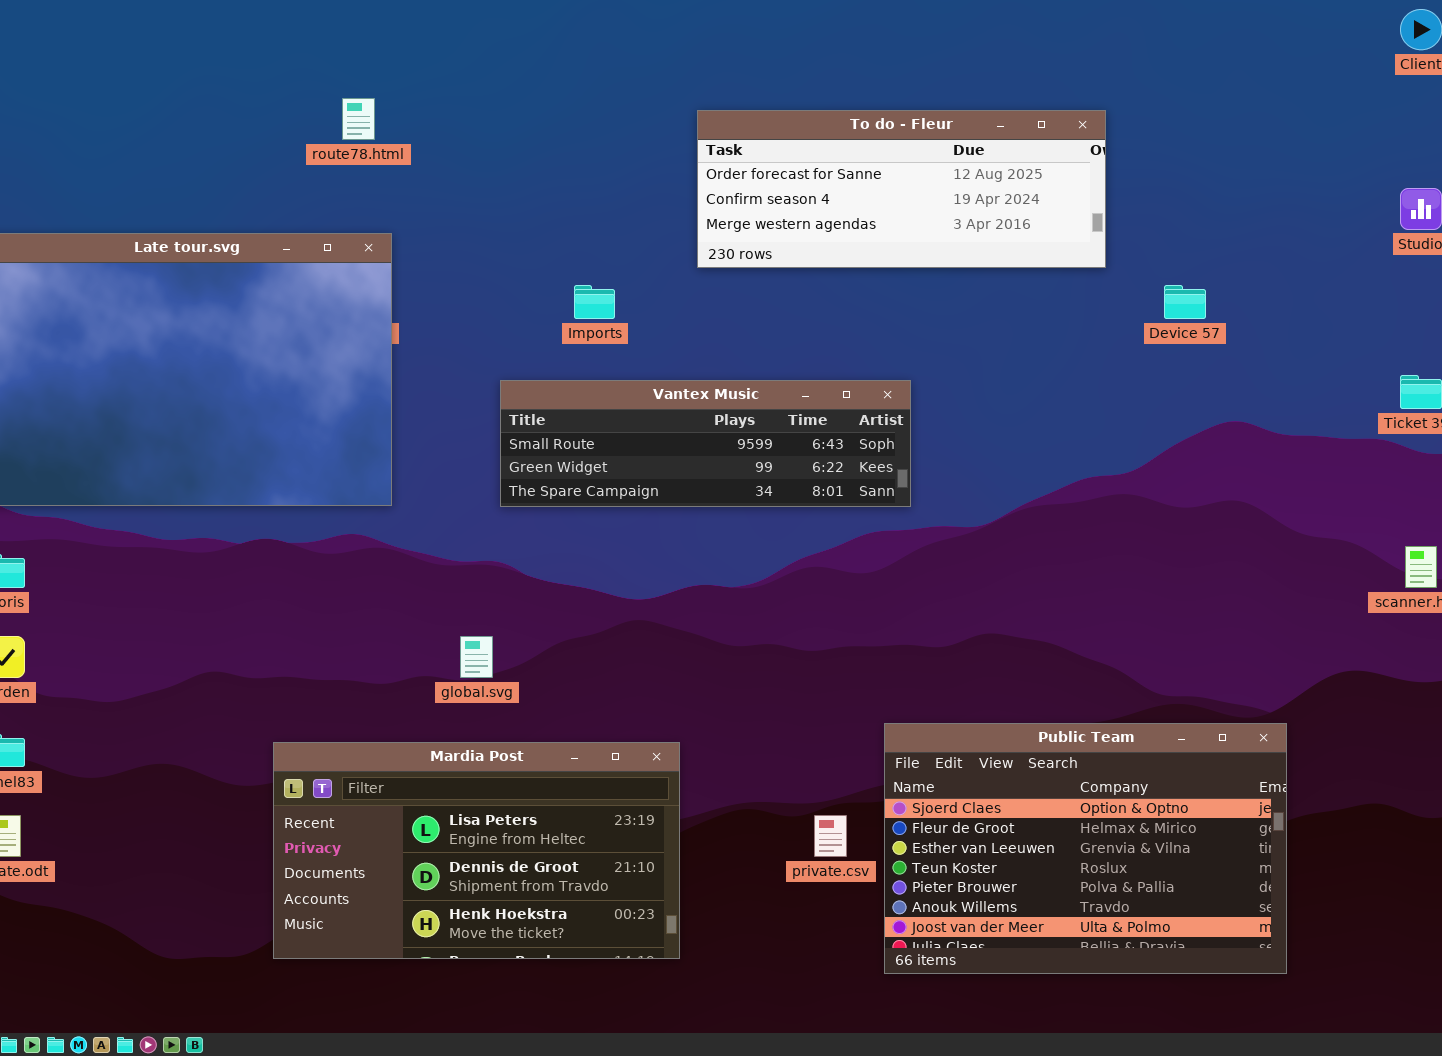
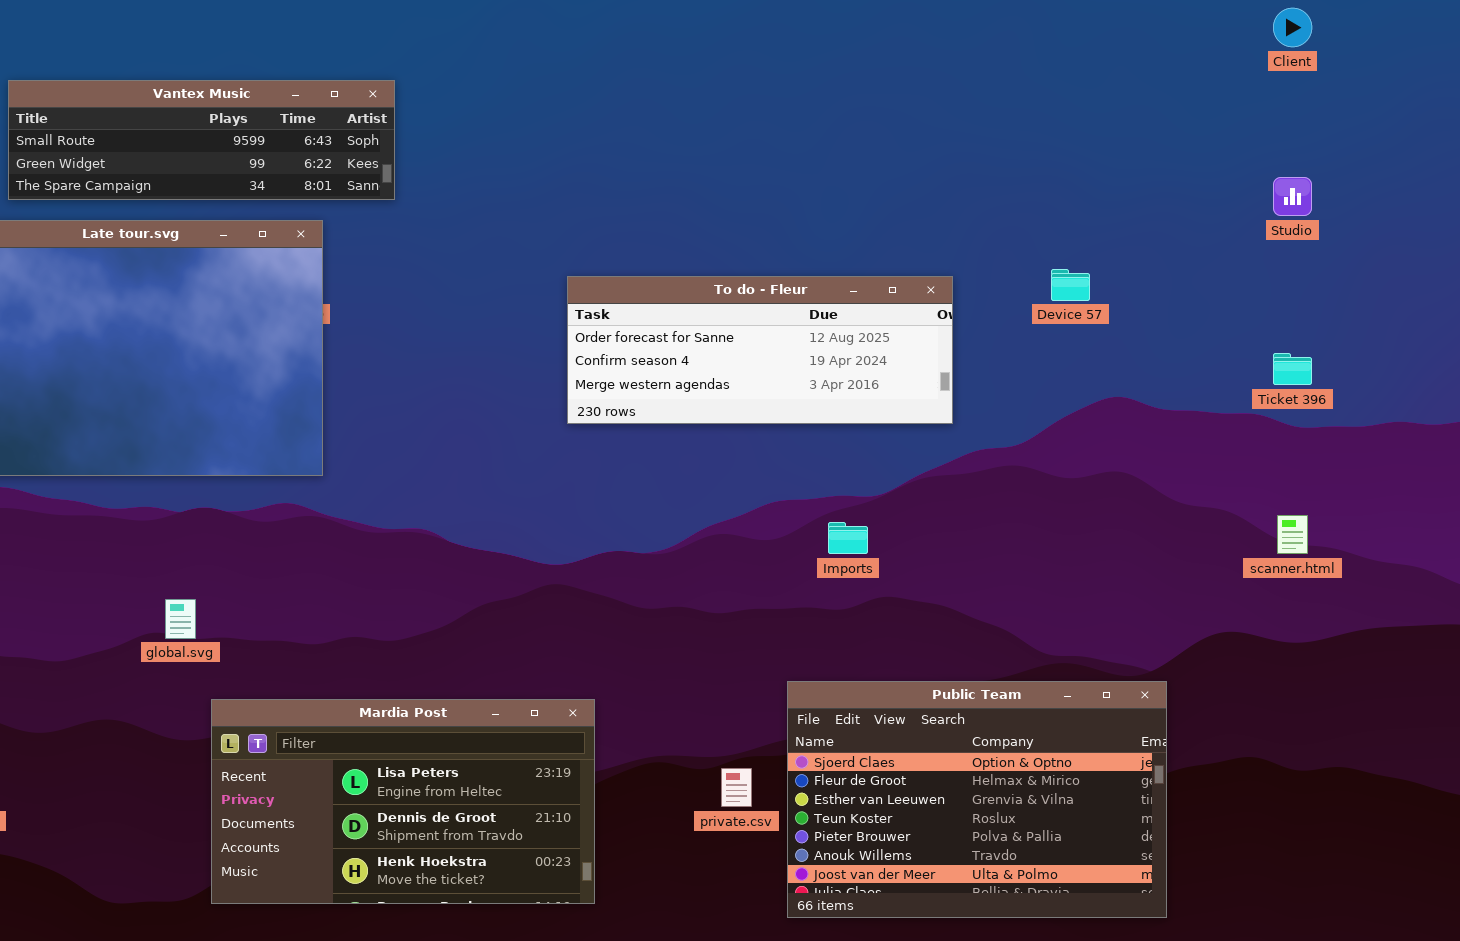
To do - Fleur: [697,110,1106,268] -> [567,276,953,424], moved
Imports: [574,285,615,319] -> [828,522,868,554], moved
Vantex Music: [500,380,911,507] -> [8,80,395,200], moved
global.svg: [460,636,493,678] -> [165,599,196,639], moved

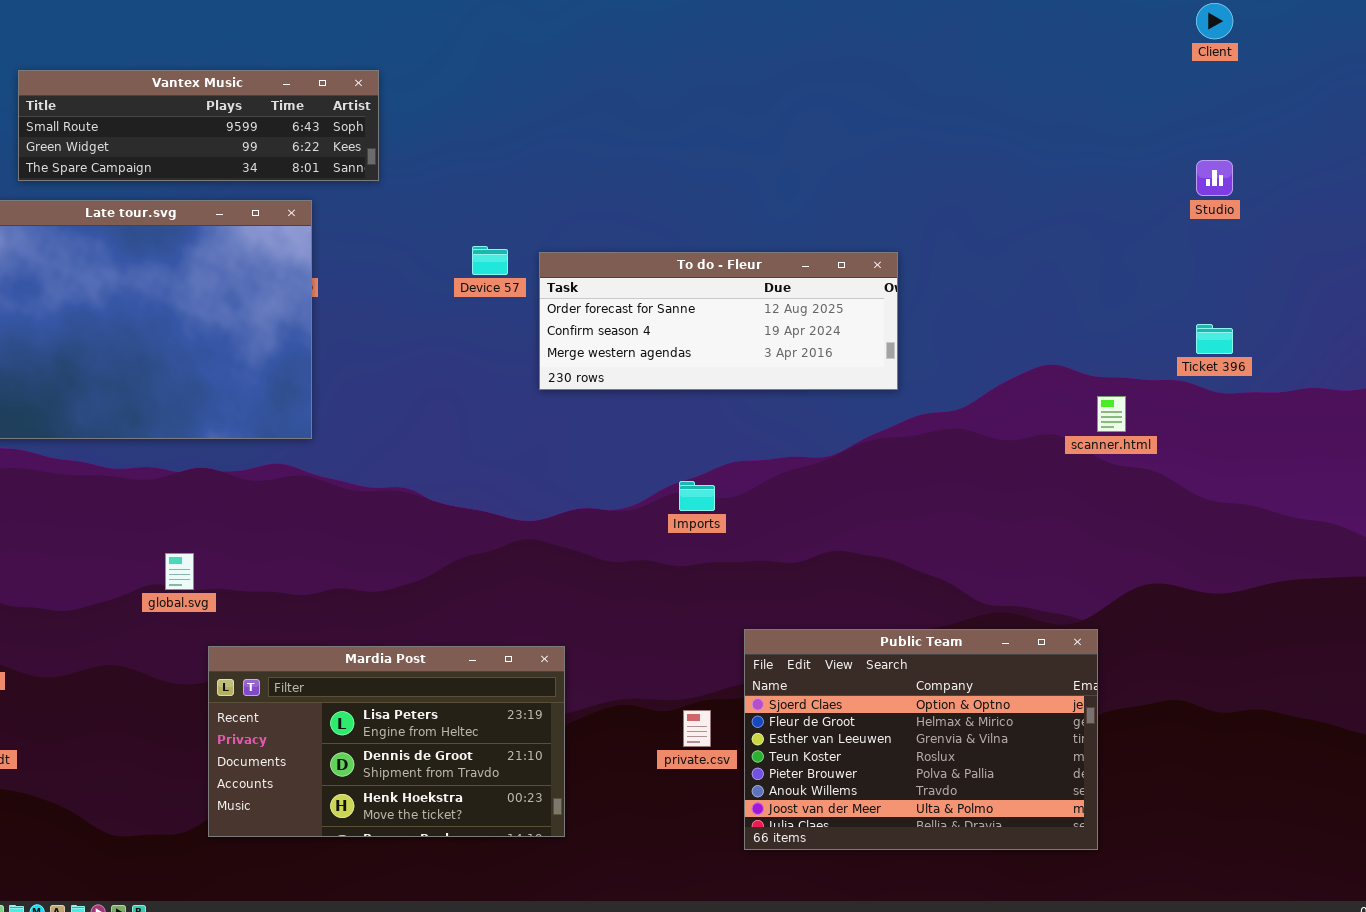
Device 57: [1051,269,1090,301] -> [472,246,508,275], moved
scanner.html: [1277,515,1308,554] -> [1097,396,1126,432], moved
Imports: [828,522,868,554] -> [679,481,715,511], moved

